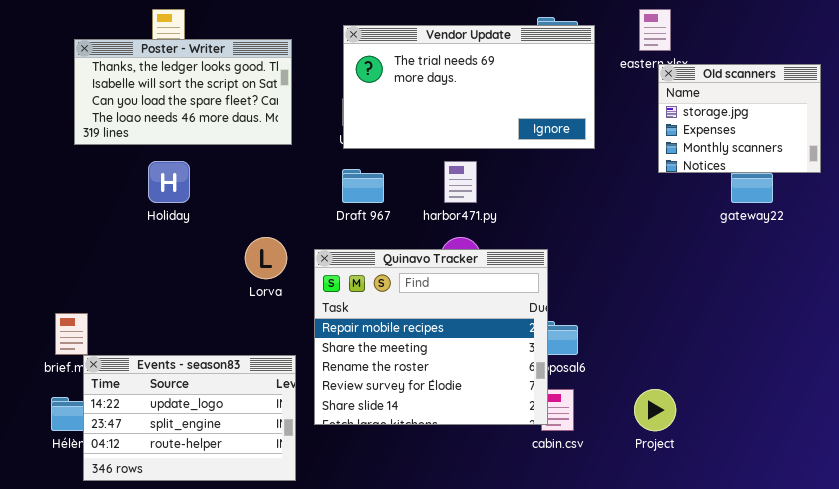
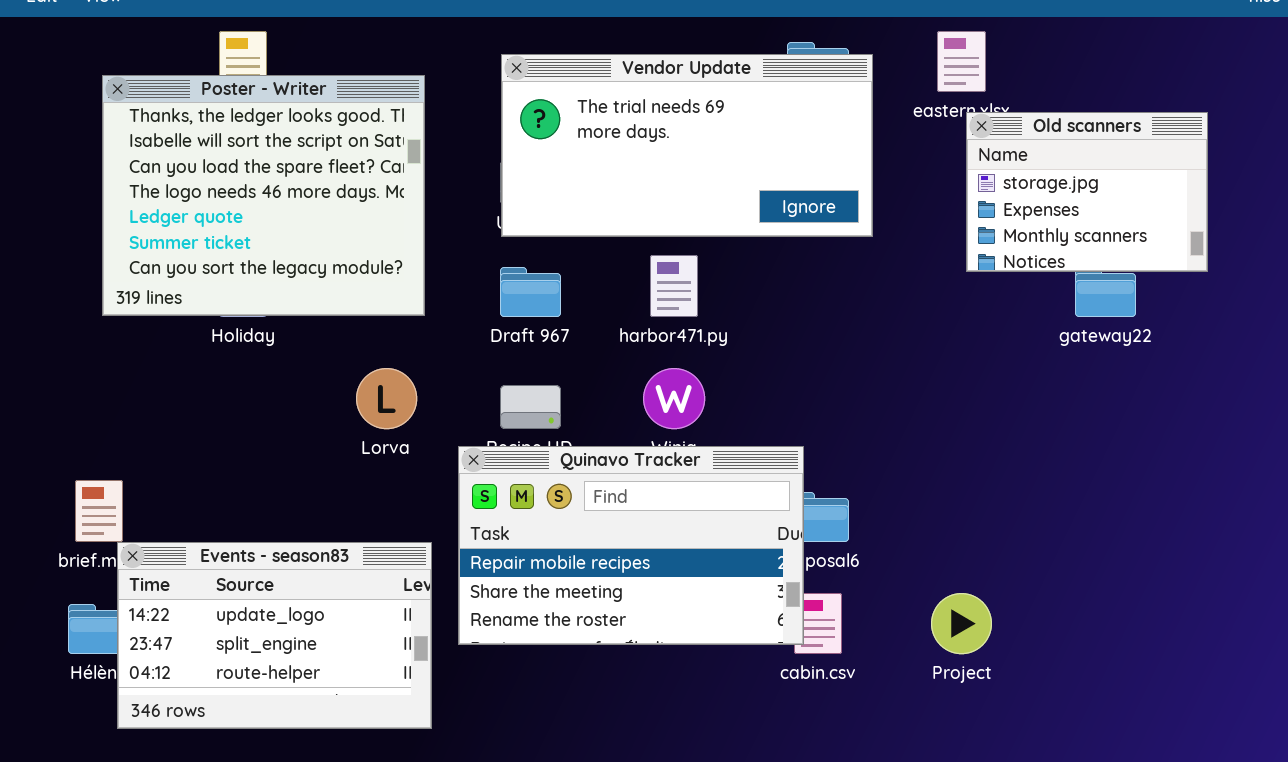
Poster - Writer: [74,39,292,145] -> [102,75,425,316], resized
Quinavo Tracker: [314,249,548,425] -> [458,446,804,645], resized

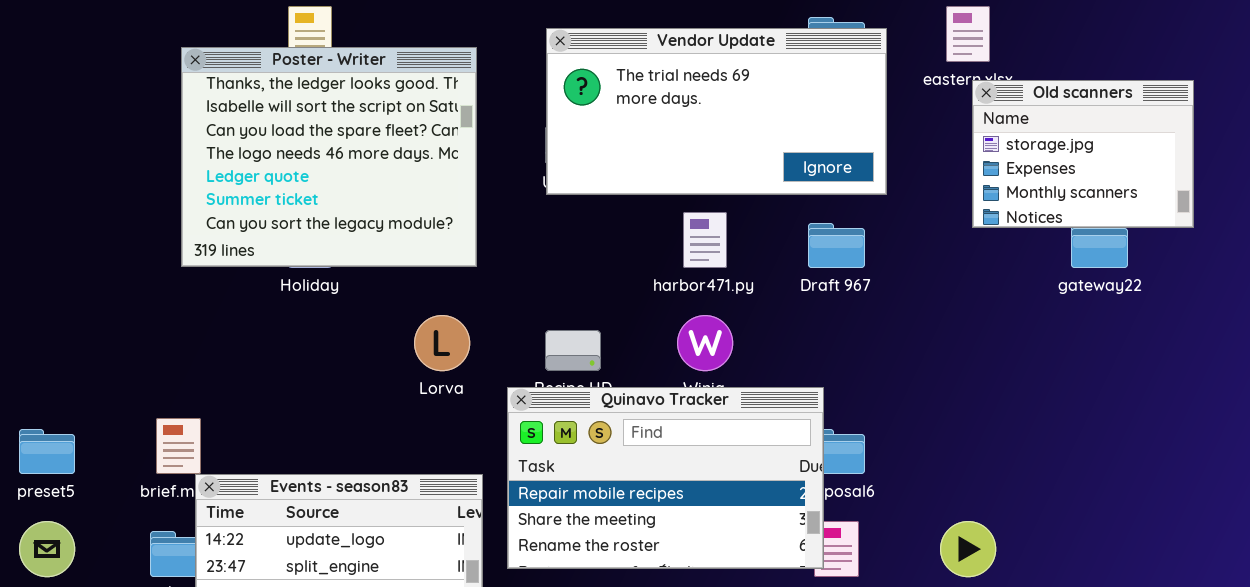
Draft 967: [500,267,561,317] -> [808,223,865,268], moved

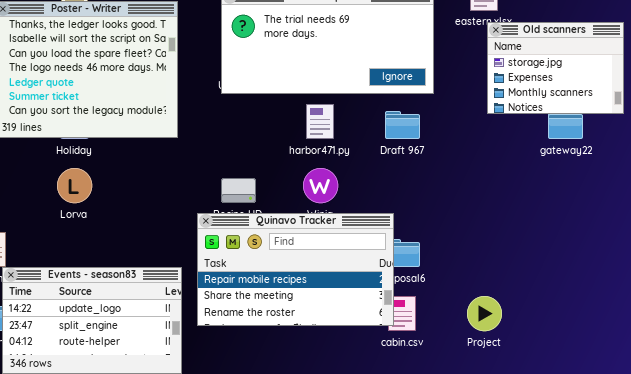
Lorva: [414,315,470,371] -> [57,168,92,203], moved

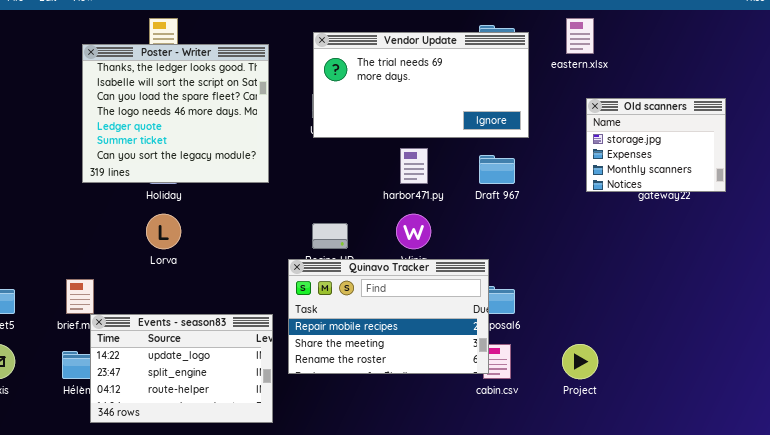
Old scanners: [487,22,624,114] -> [586,98,726,192], moved

